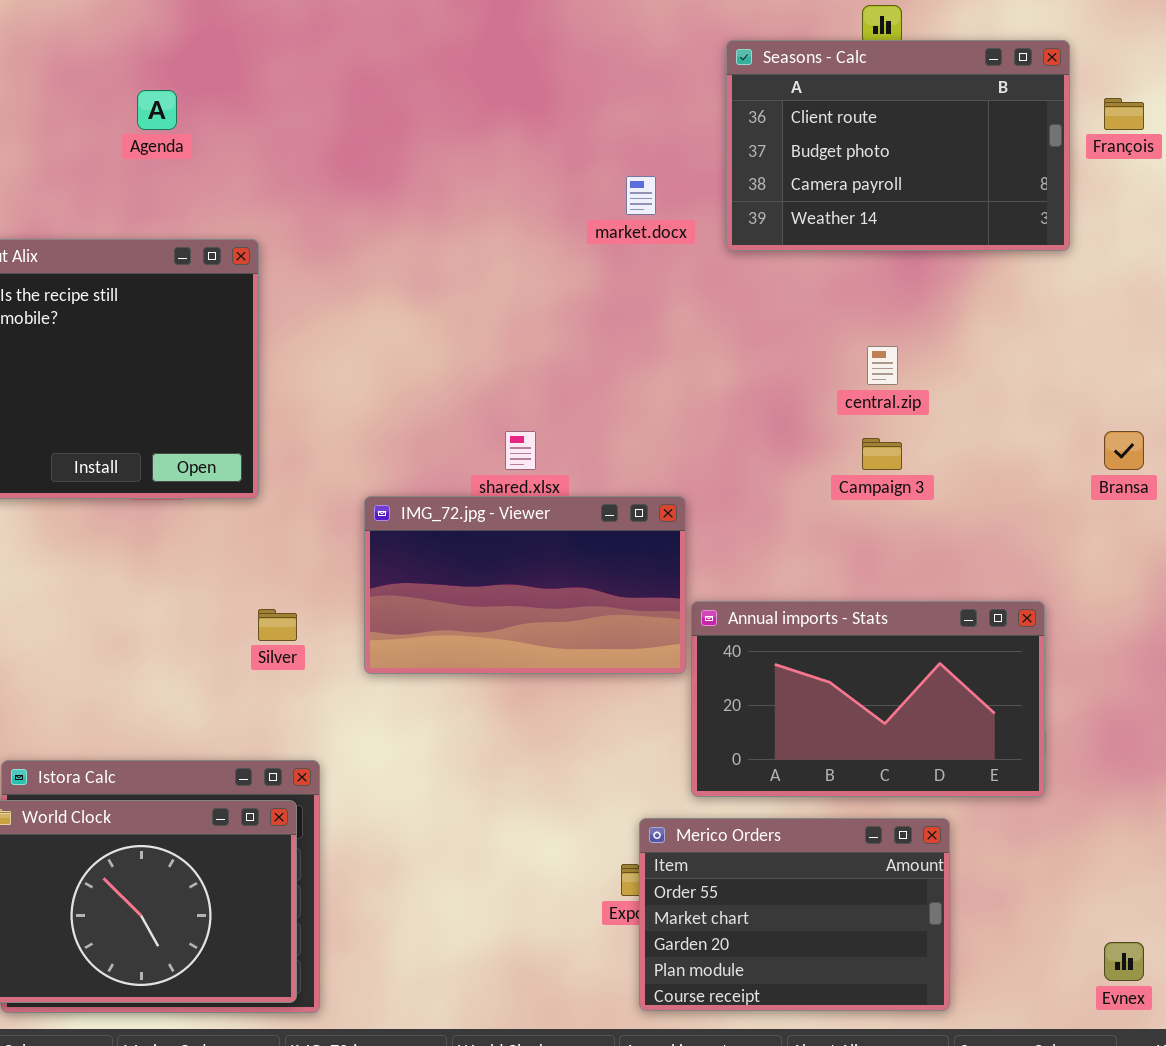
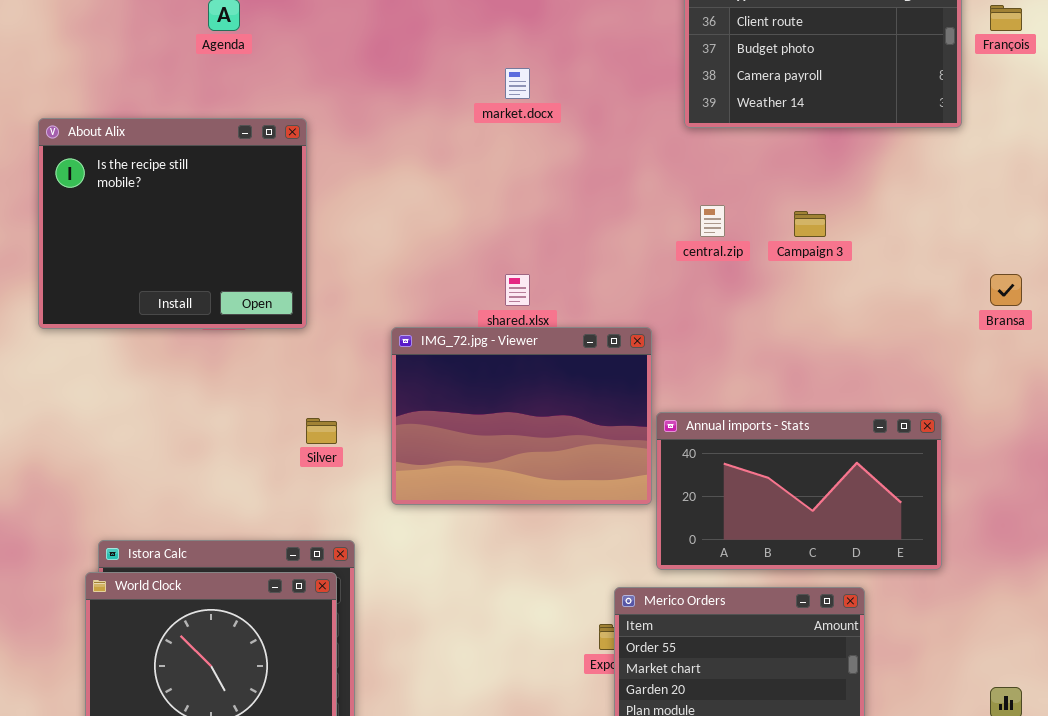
market.docx: [626,176,656,215] -> [505,68,530,99], moved
central.zip: [867,346,898,385] -> [700,205,725,237], moved
Campaign 3: [862,438,902,470] -> [794,211,826,237], moved
IMG_72.jpg - Viewer: [364,496,686,674] -> [391,327,652,505], resized

